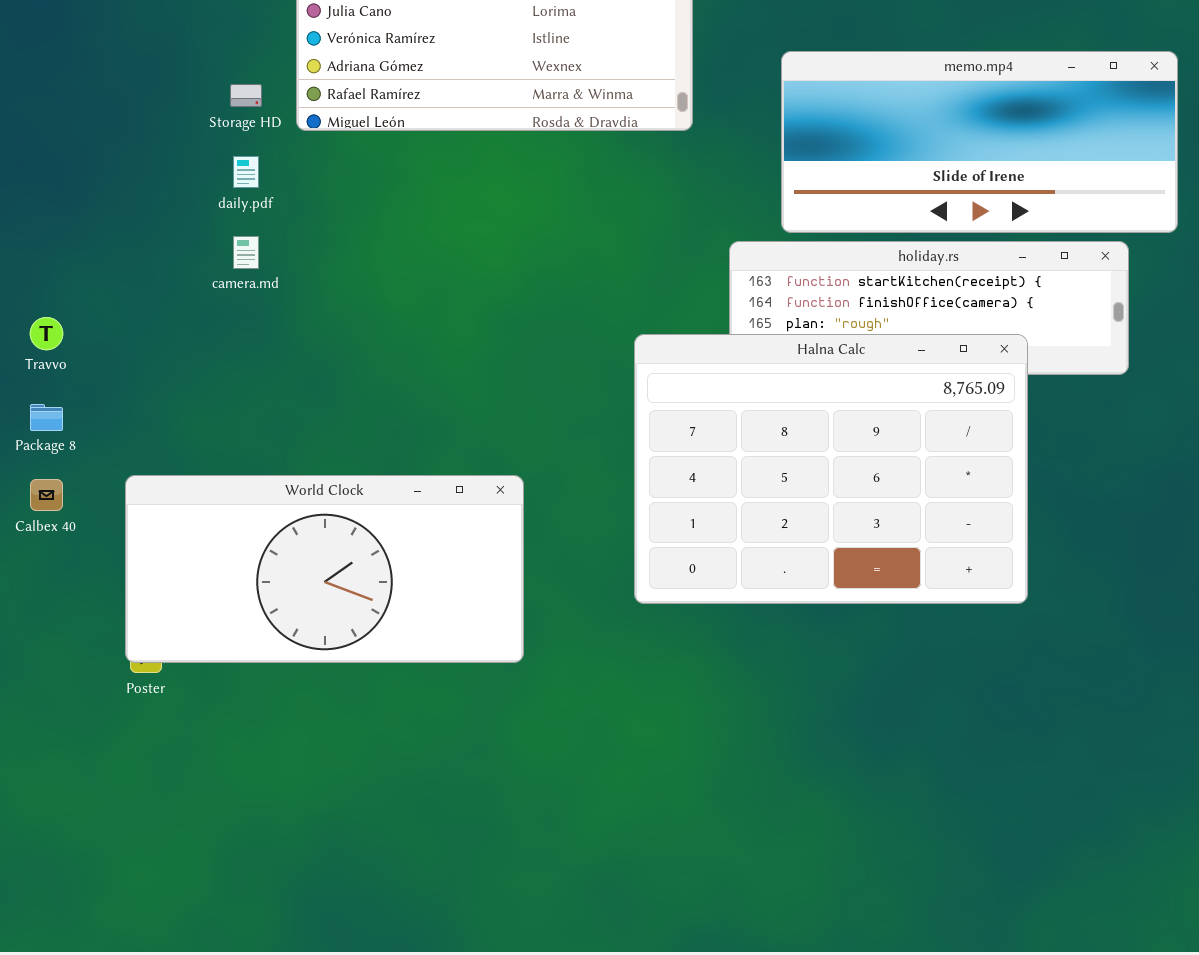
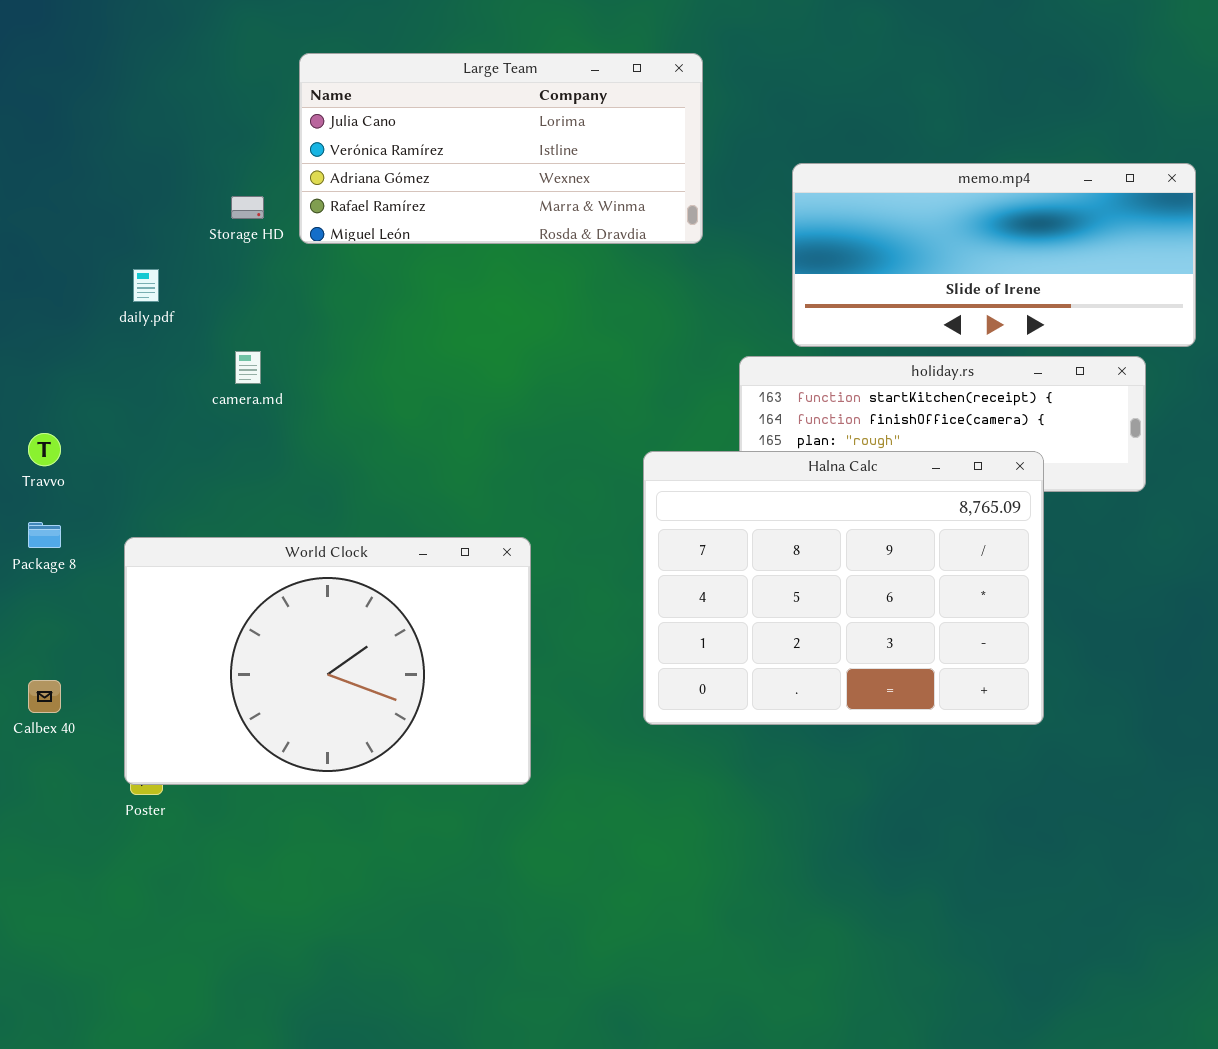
daily.pdf: [233,156,259,188] -> [133,269,159,302], moved
World Clock: [125,475,524,663] -> [124,537,531,785], resized
Calbex 40: [30,479,63,511] -> [28,680,61,713], moved

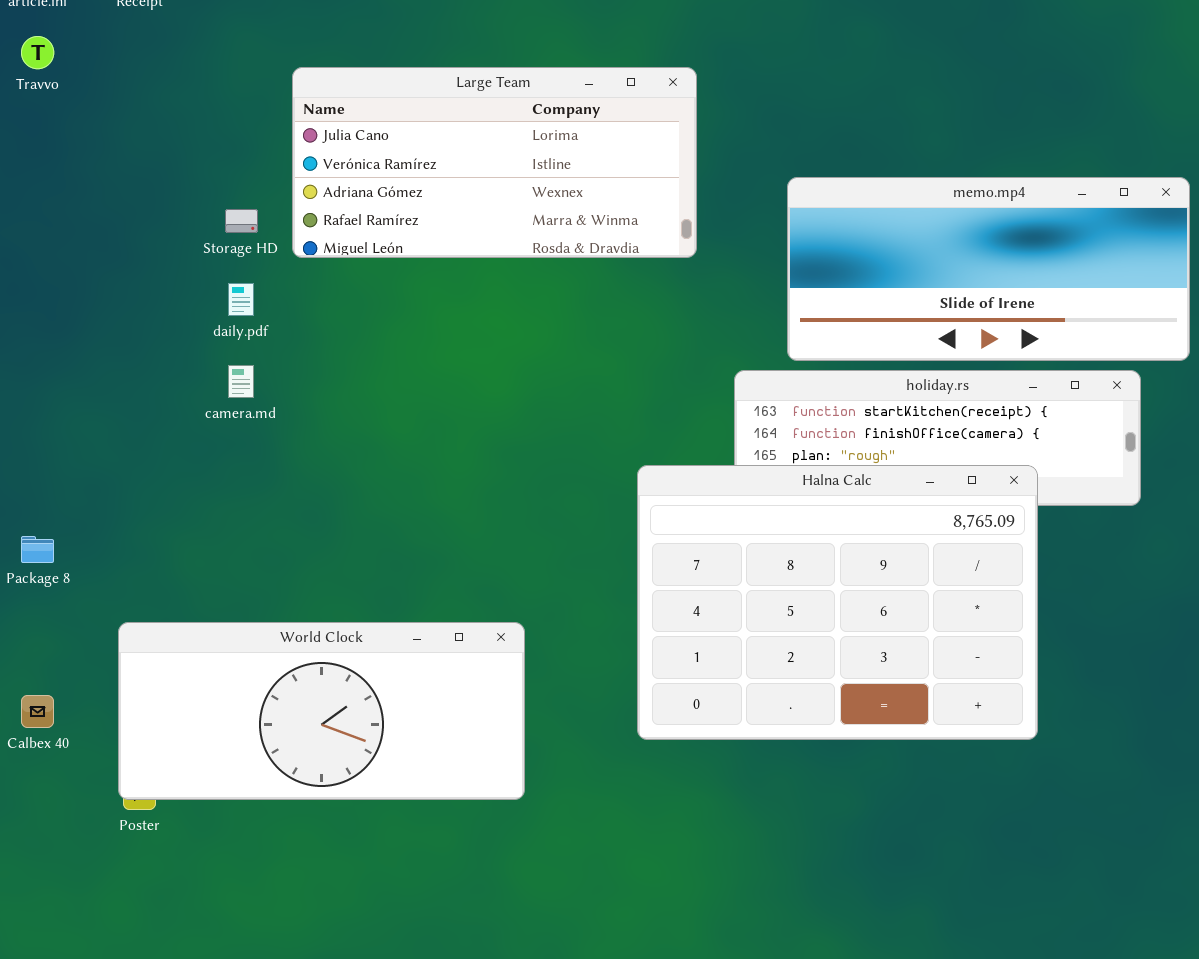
daily.pdf: [133,269,159,302] -> [228,283,254,316], moved
Travvo: [28,433,61,466] -> [21,36,54,69], moved
World Clock: [124,537,531,785] -> [118,622,525,800], resized

